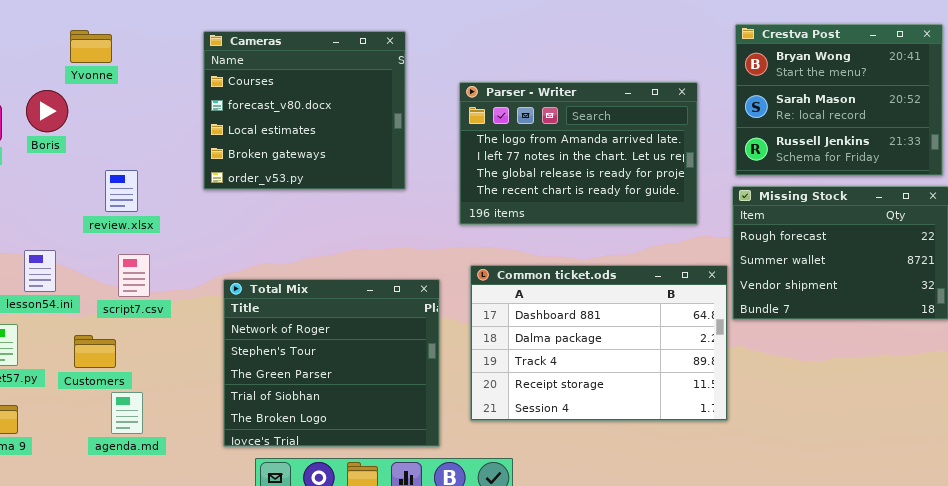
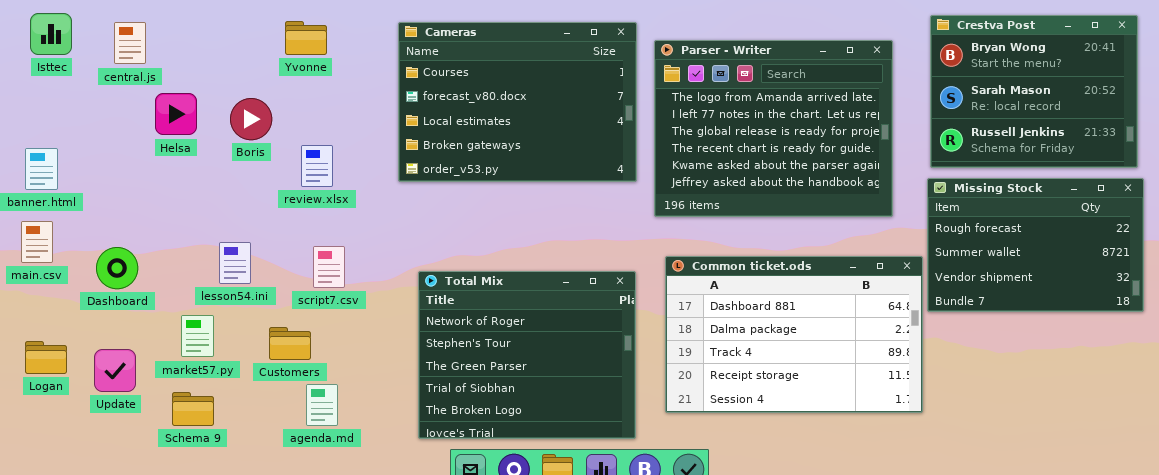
Yvonne: [70,30,112,63] -> [285,21,327,55], moved
Cameras: [203,31,406,190] -> [398,22,637,182], resized
Parser - Writer: [459,82,698,225] -> [654,40,893,217], resized
Boris: [26,90,68,132] -> [230,98,272,140], moved
review.xlsx: [105,170,138,212] -> [301,145,333,187], moved

